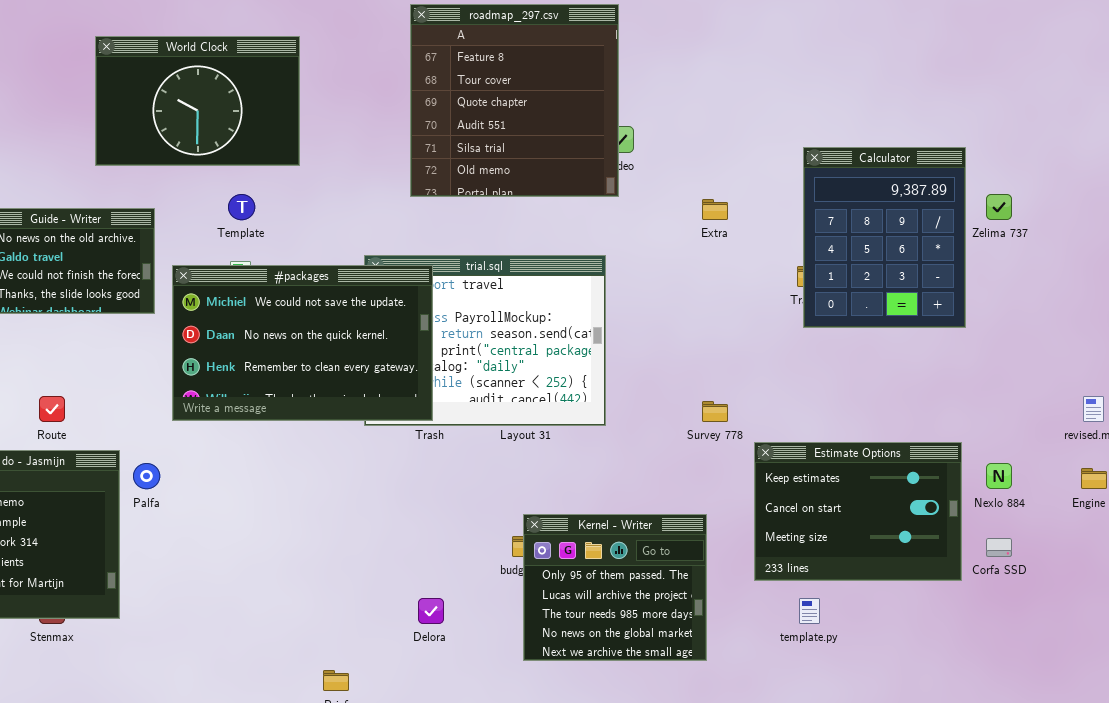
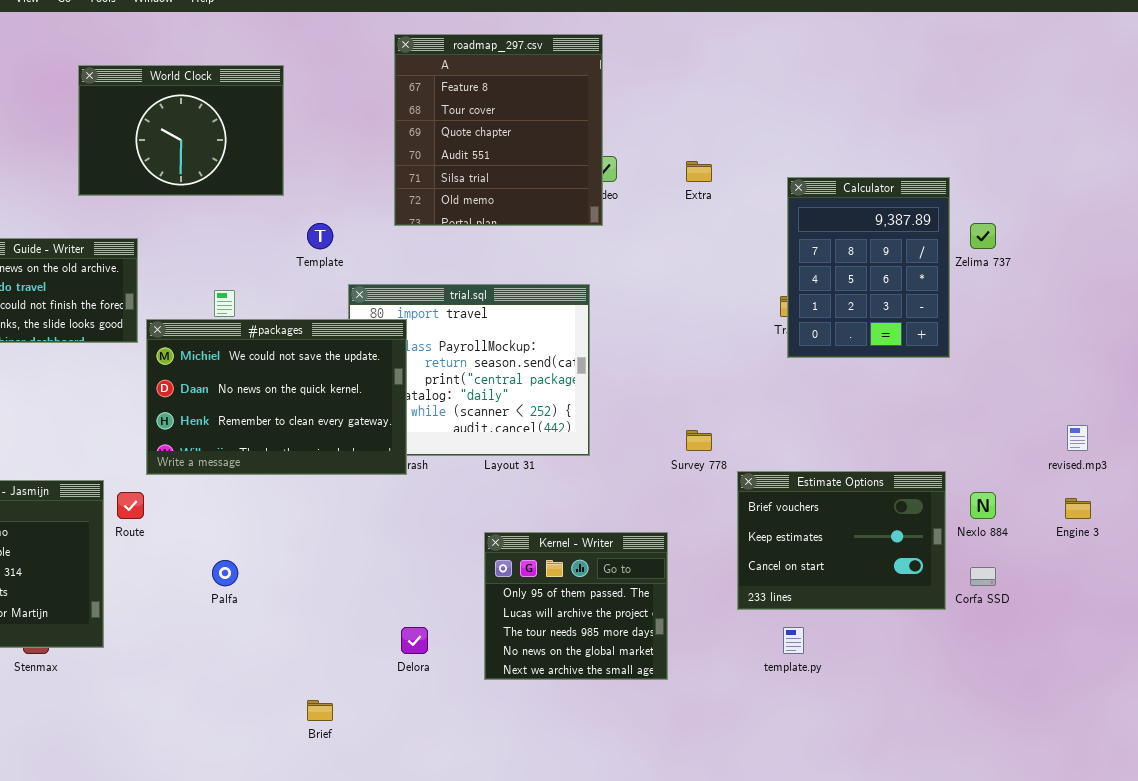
Template: [228,194,255,220] -> [307,223,333,249], moved
Extra: [702,199,728,220] -> [686,161,712,182], moved
#packages: [172,265,433,421] -> [146,319,407,475], moved
Route: [39,396,65,422] -> [117,492,144,519], moved
Estimate Options: [754,442,962,581] -> [737,471,946,610], scrolled up 1 row
Palfa: [133,463,160,489] -> [212,560,238,586], moved
Kernel - Writer: [523,514,707,661] -> [484,532,668,680], moved

